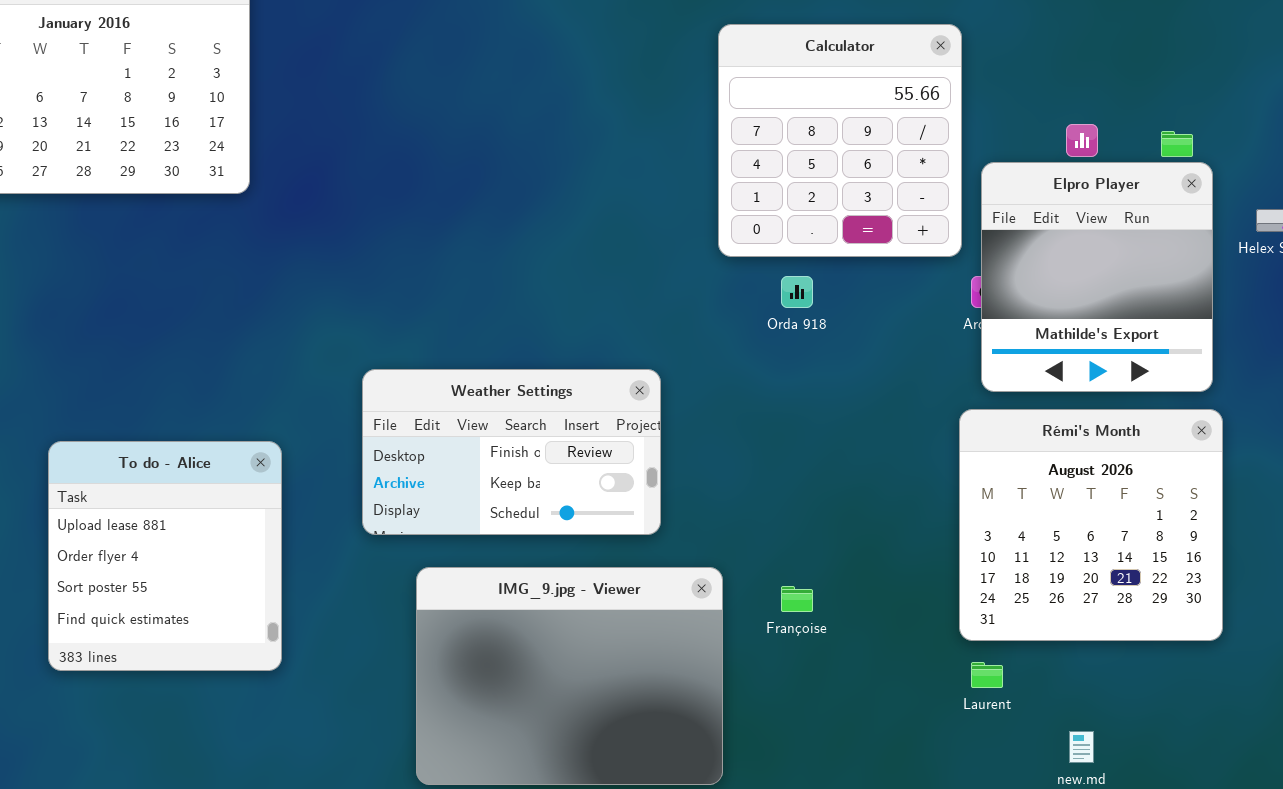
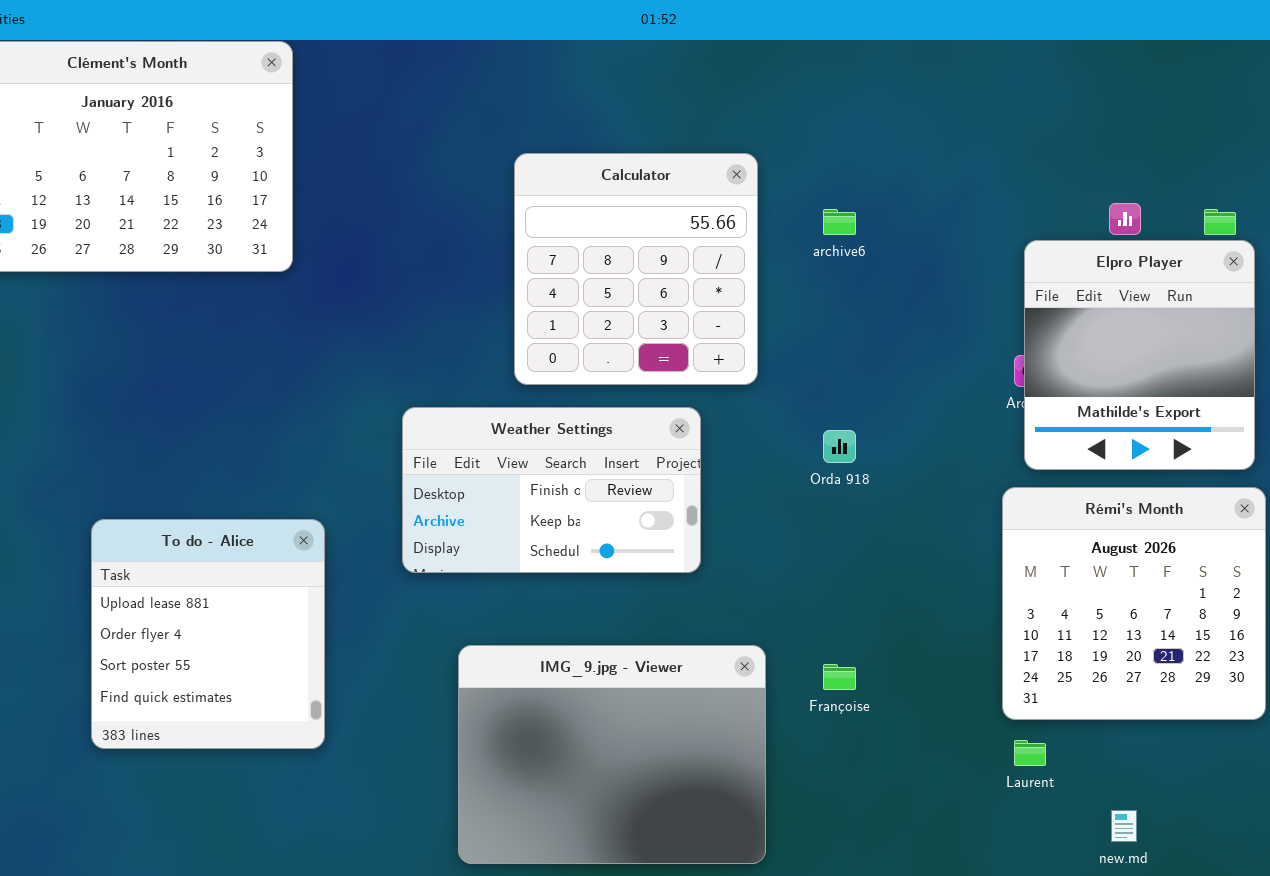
Calculator: [718,24,962,257] -> [514,153,758,385], moved
Orda 918: [781,276,813,308] -> [823,430,856,463], moved
Weather Settings: [362,369,661,535] -> [402,407,701,573], moved

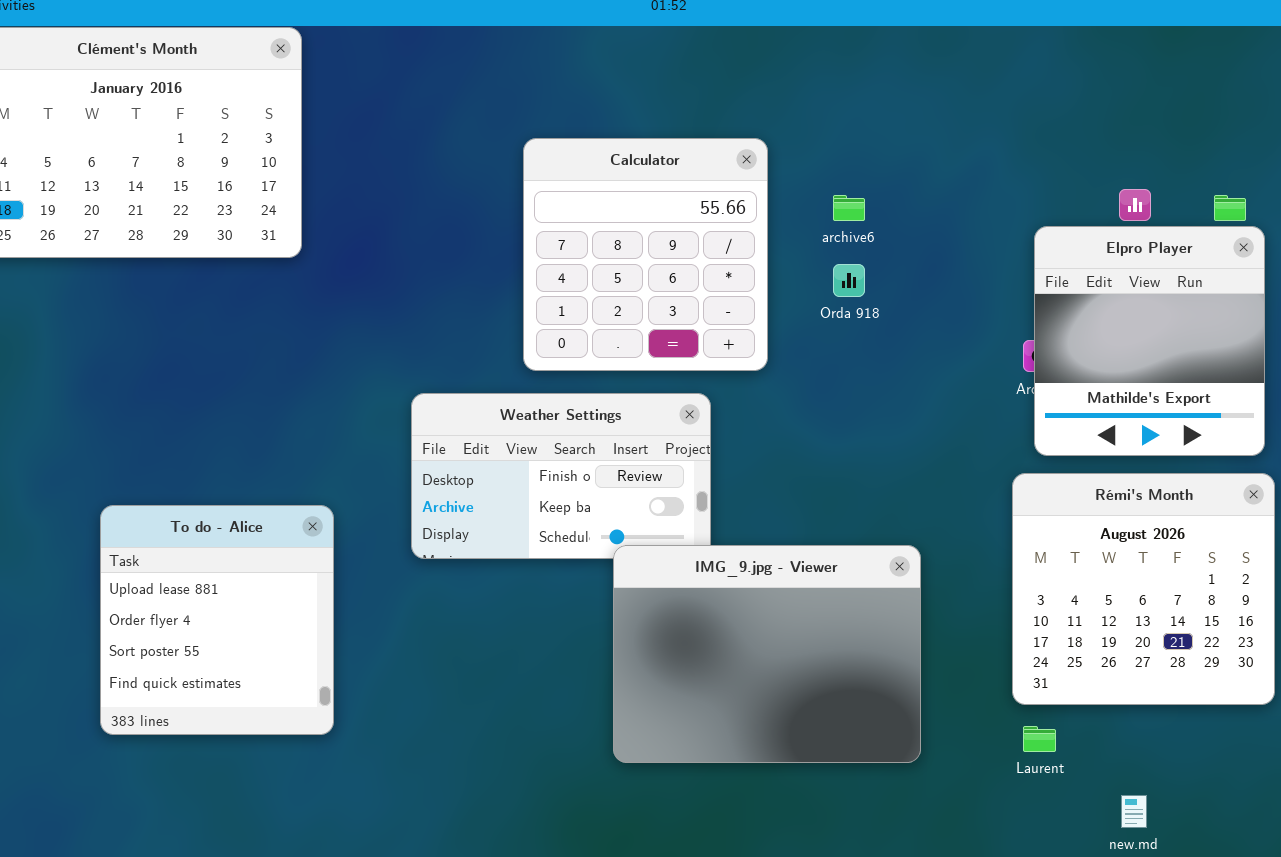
Orda 918: [823,430,856,463] -> [833,264,865,297], moved
IMG_9.jpg - Viewer: [458,645,766,864] -> [613,545,921,763], moved

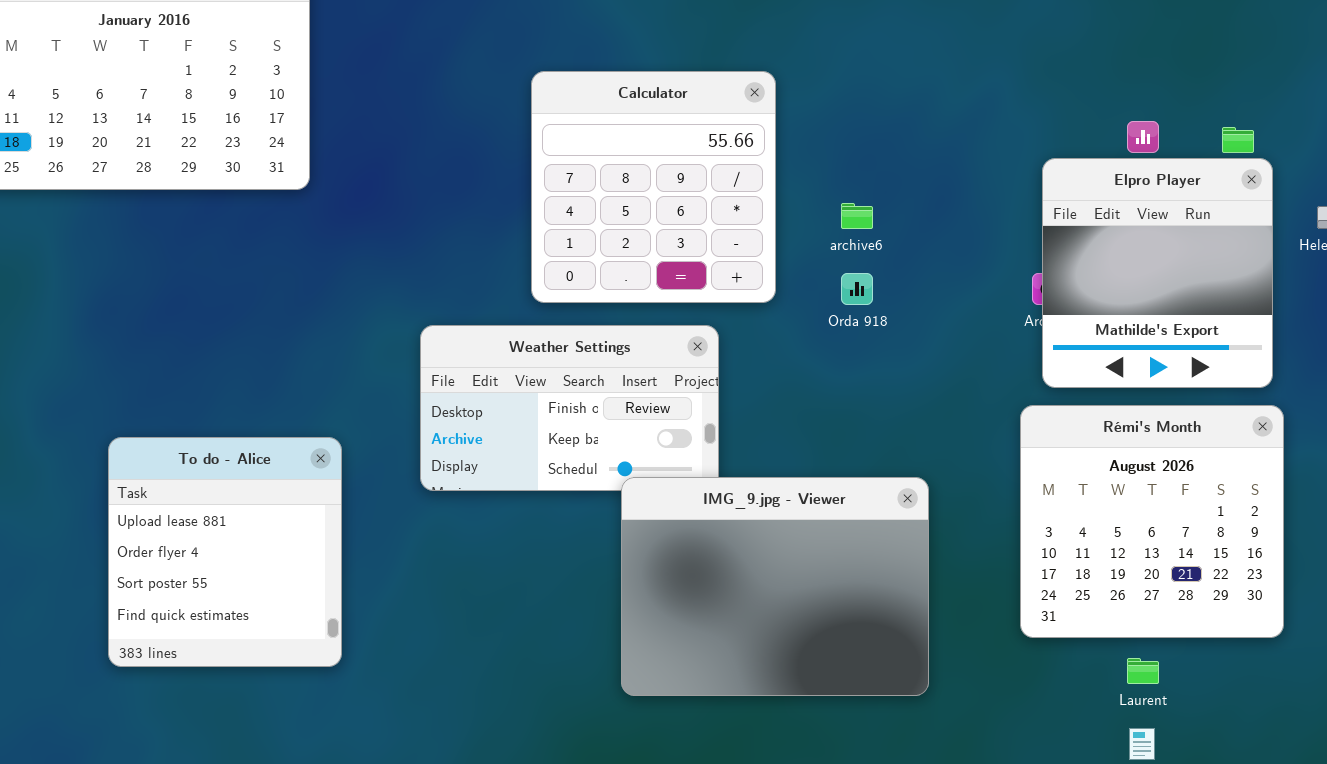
archive6: [833,195,865,221] -> [841,203,873,229], moved
Orda 918: [833,264,865,297] -> [841,273,873,305], moved
Laurent: [1023,726,1056,752] -> [1127,658,1159,684], moved

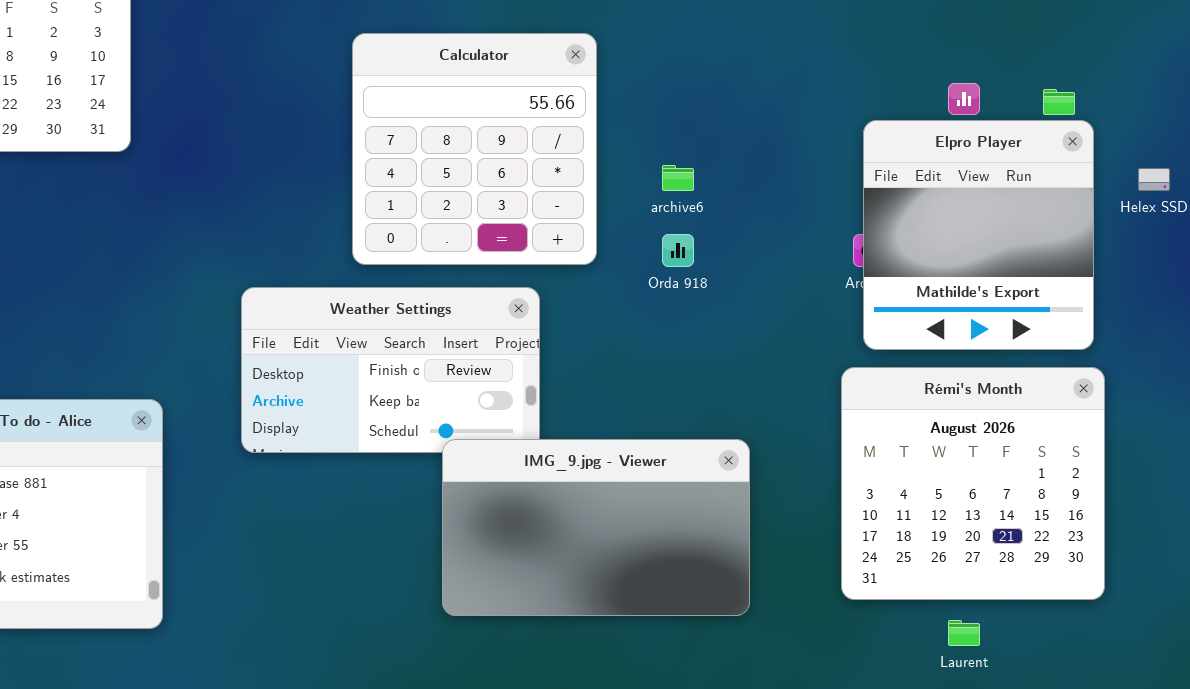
IMG_9.jpg - Viewer: [621,477,929,696] -> [442,439,750,616], resized

